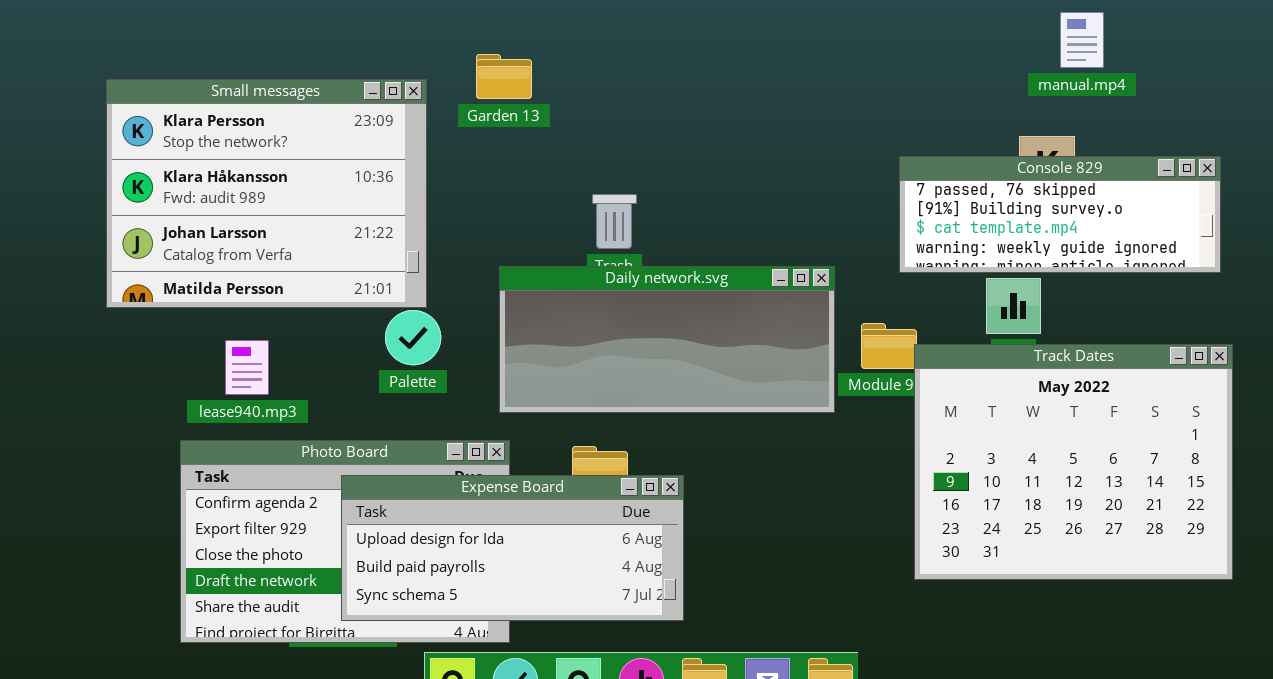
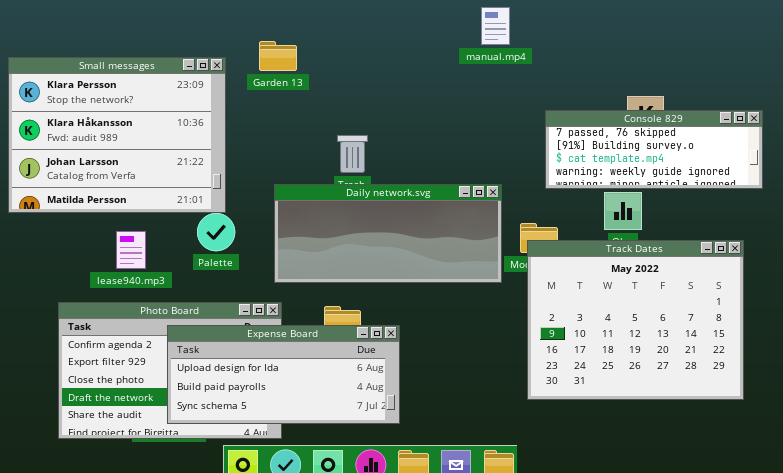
manual.mp4: [1060,12,1104,68] -> [481,7,510,45], moved
lease940.mp3: [225,340,269,395] -> [116,231,146,269], moved
Track Dates: [914,344,1233,580] -> [527,240,744,400], moved

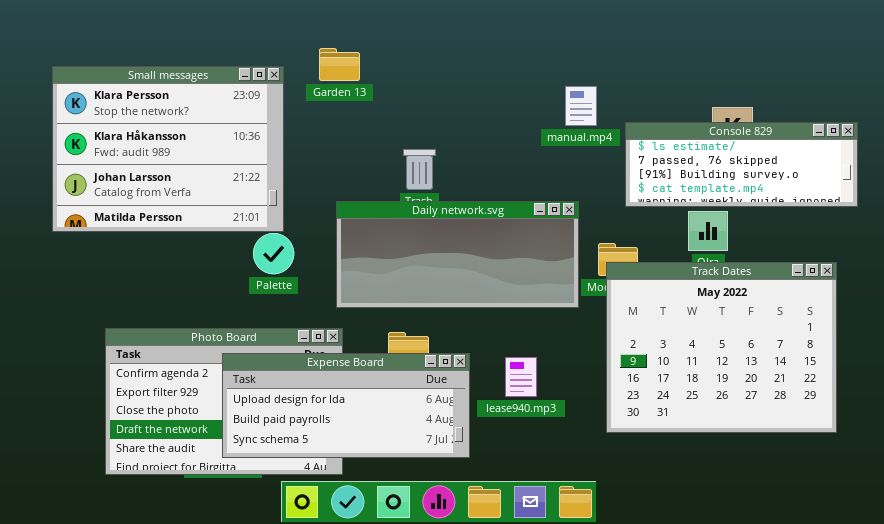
manual.mp4: [481,7,510,45] -> [565,86,597,126], moved
Console 829: [545,110,763,189] -> [625,122,858,207], scrolled up 1 row
lease940.mp3: [116,231,146,269] -> [505,357,537,397], moved

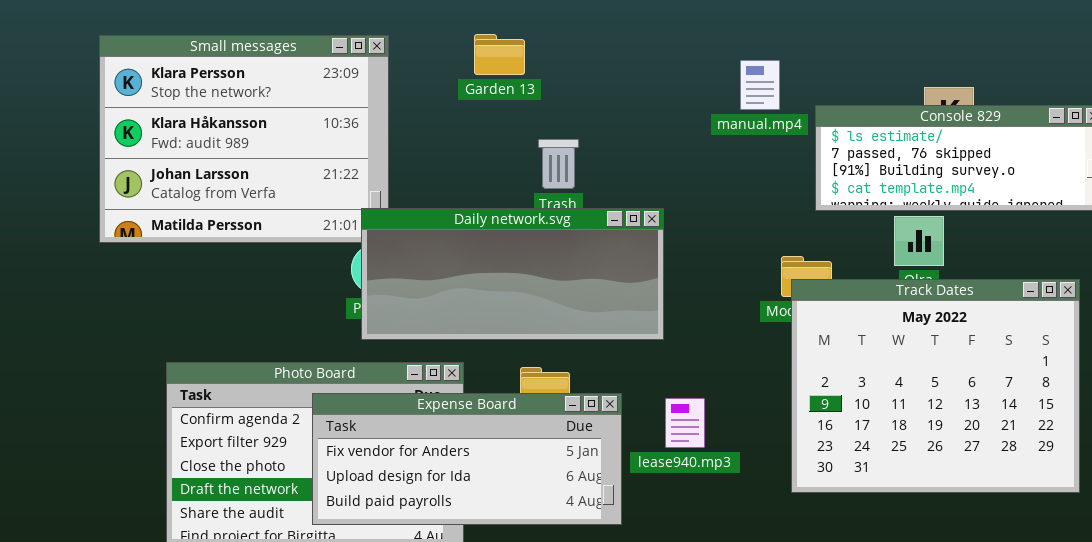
Garden 13: [319,48,360,81] -> [474,34,525,75], moved
Daily network.svg: [336,201,579,308] -> [361,208,664,340], moved
Expense Board: [222,353,470,458] -> [312,393,622,525], scrolled up 1 row

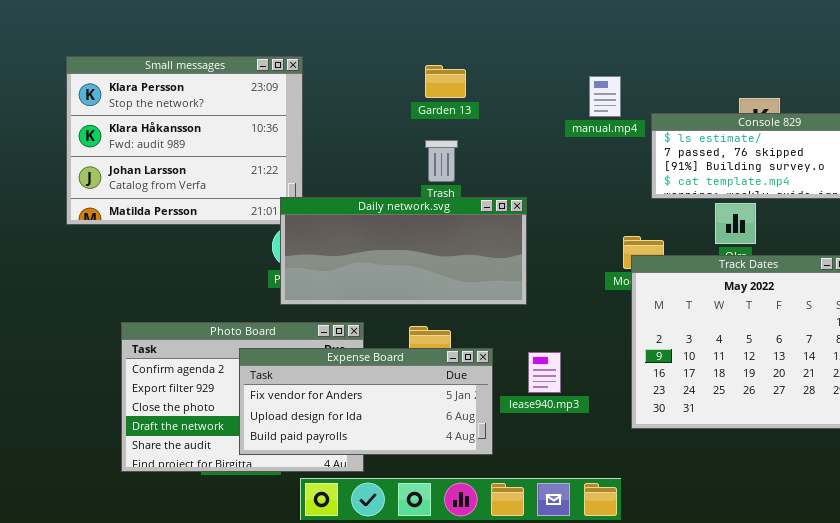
Garden 13: [474,34,525,75] -> [425,65,466,98], moved

